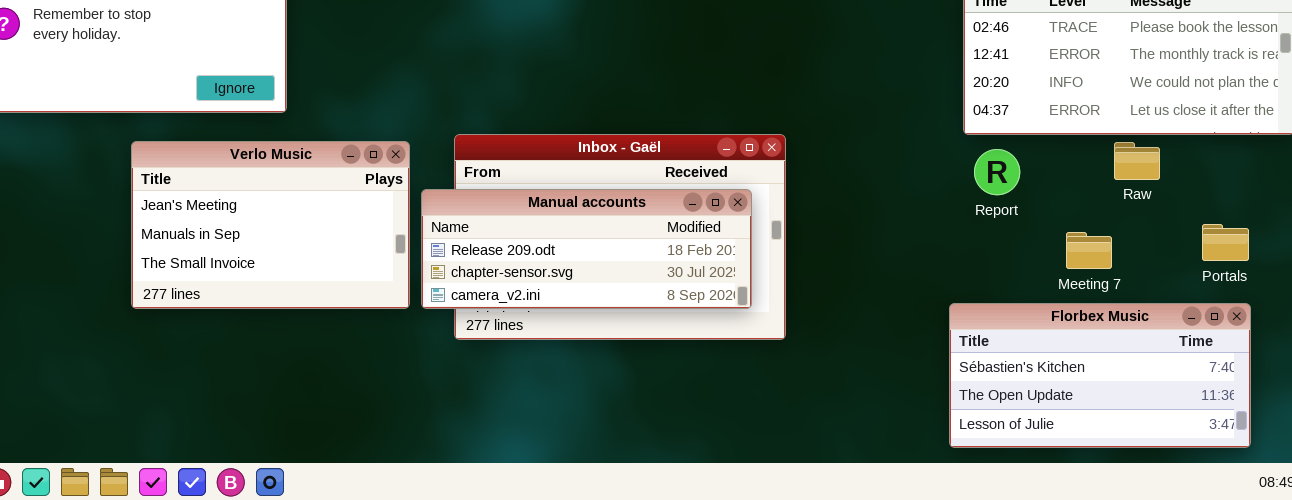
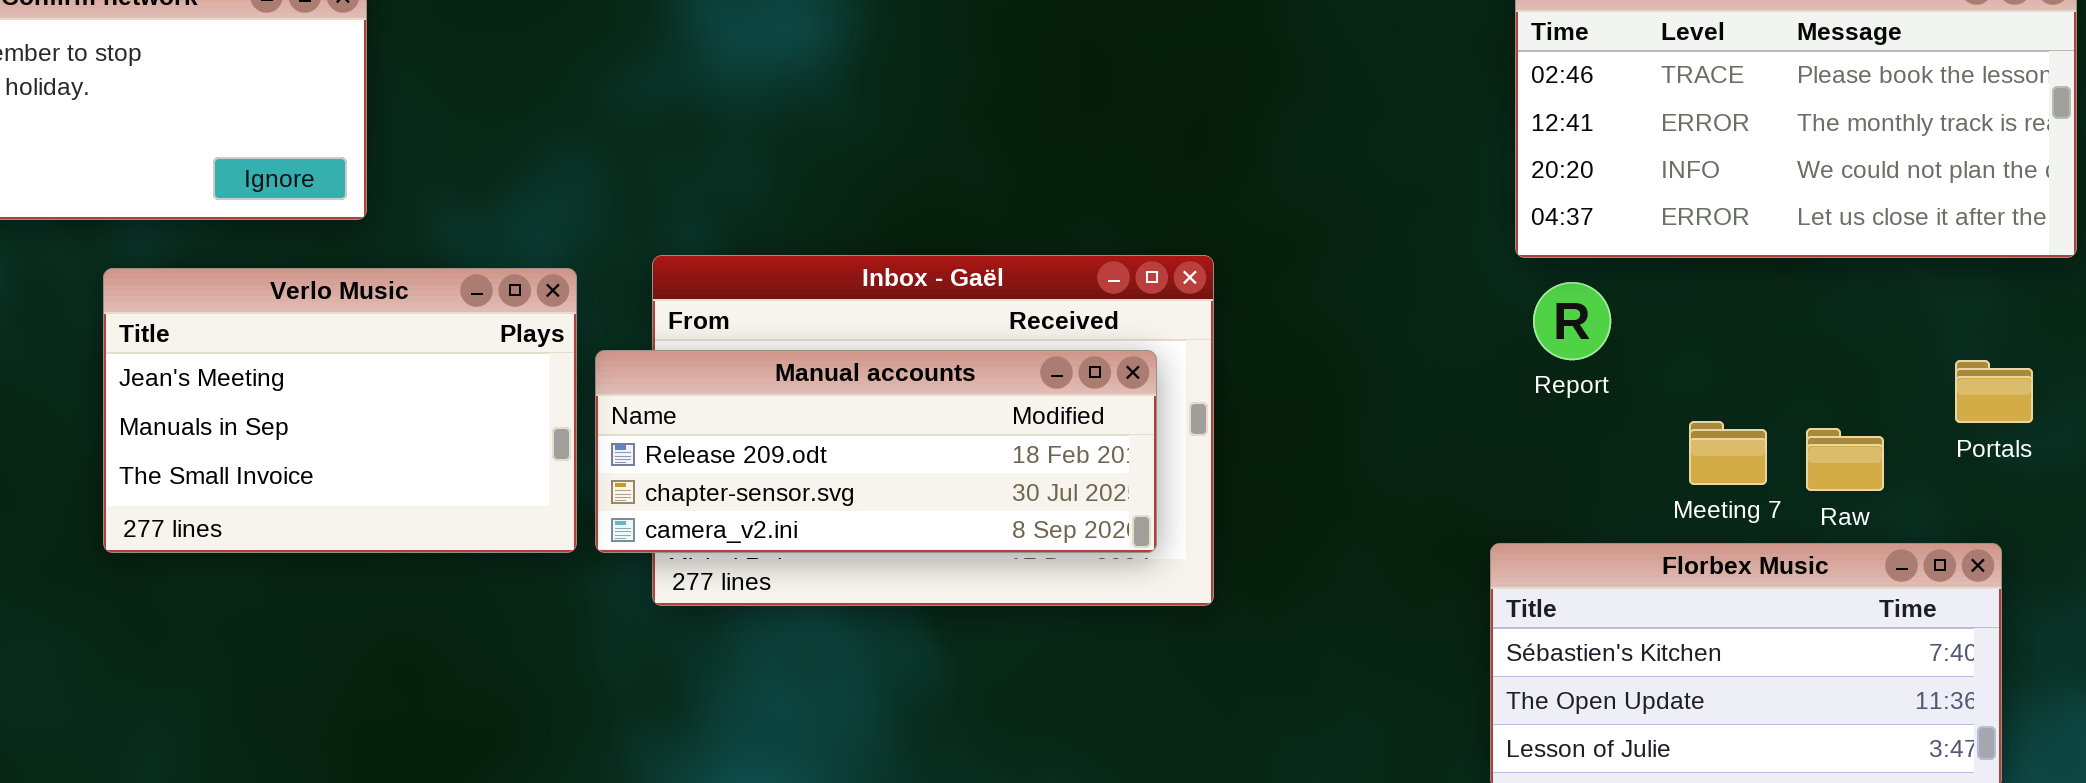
Raw: [1114,142,1160,180] -> [1806,428,1884,491], moved
Portals: [1202,224,1249,261] -> [1955,360,2033,423], moved

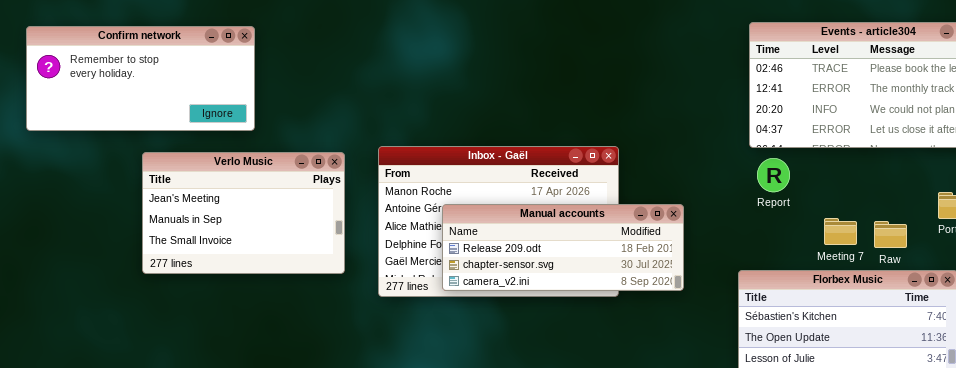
Manual accounts: [595,350,1157,553] -> [442,204,684,291], moved

